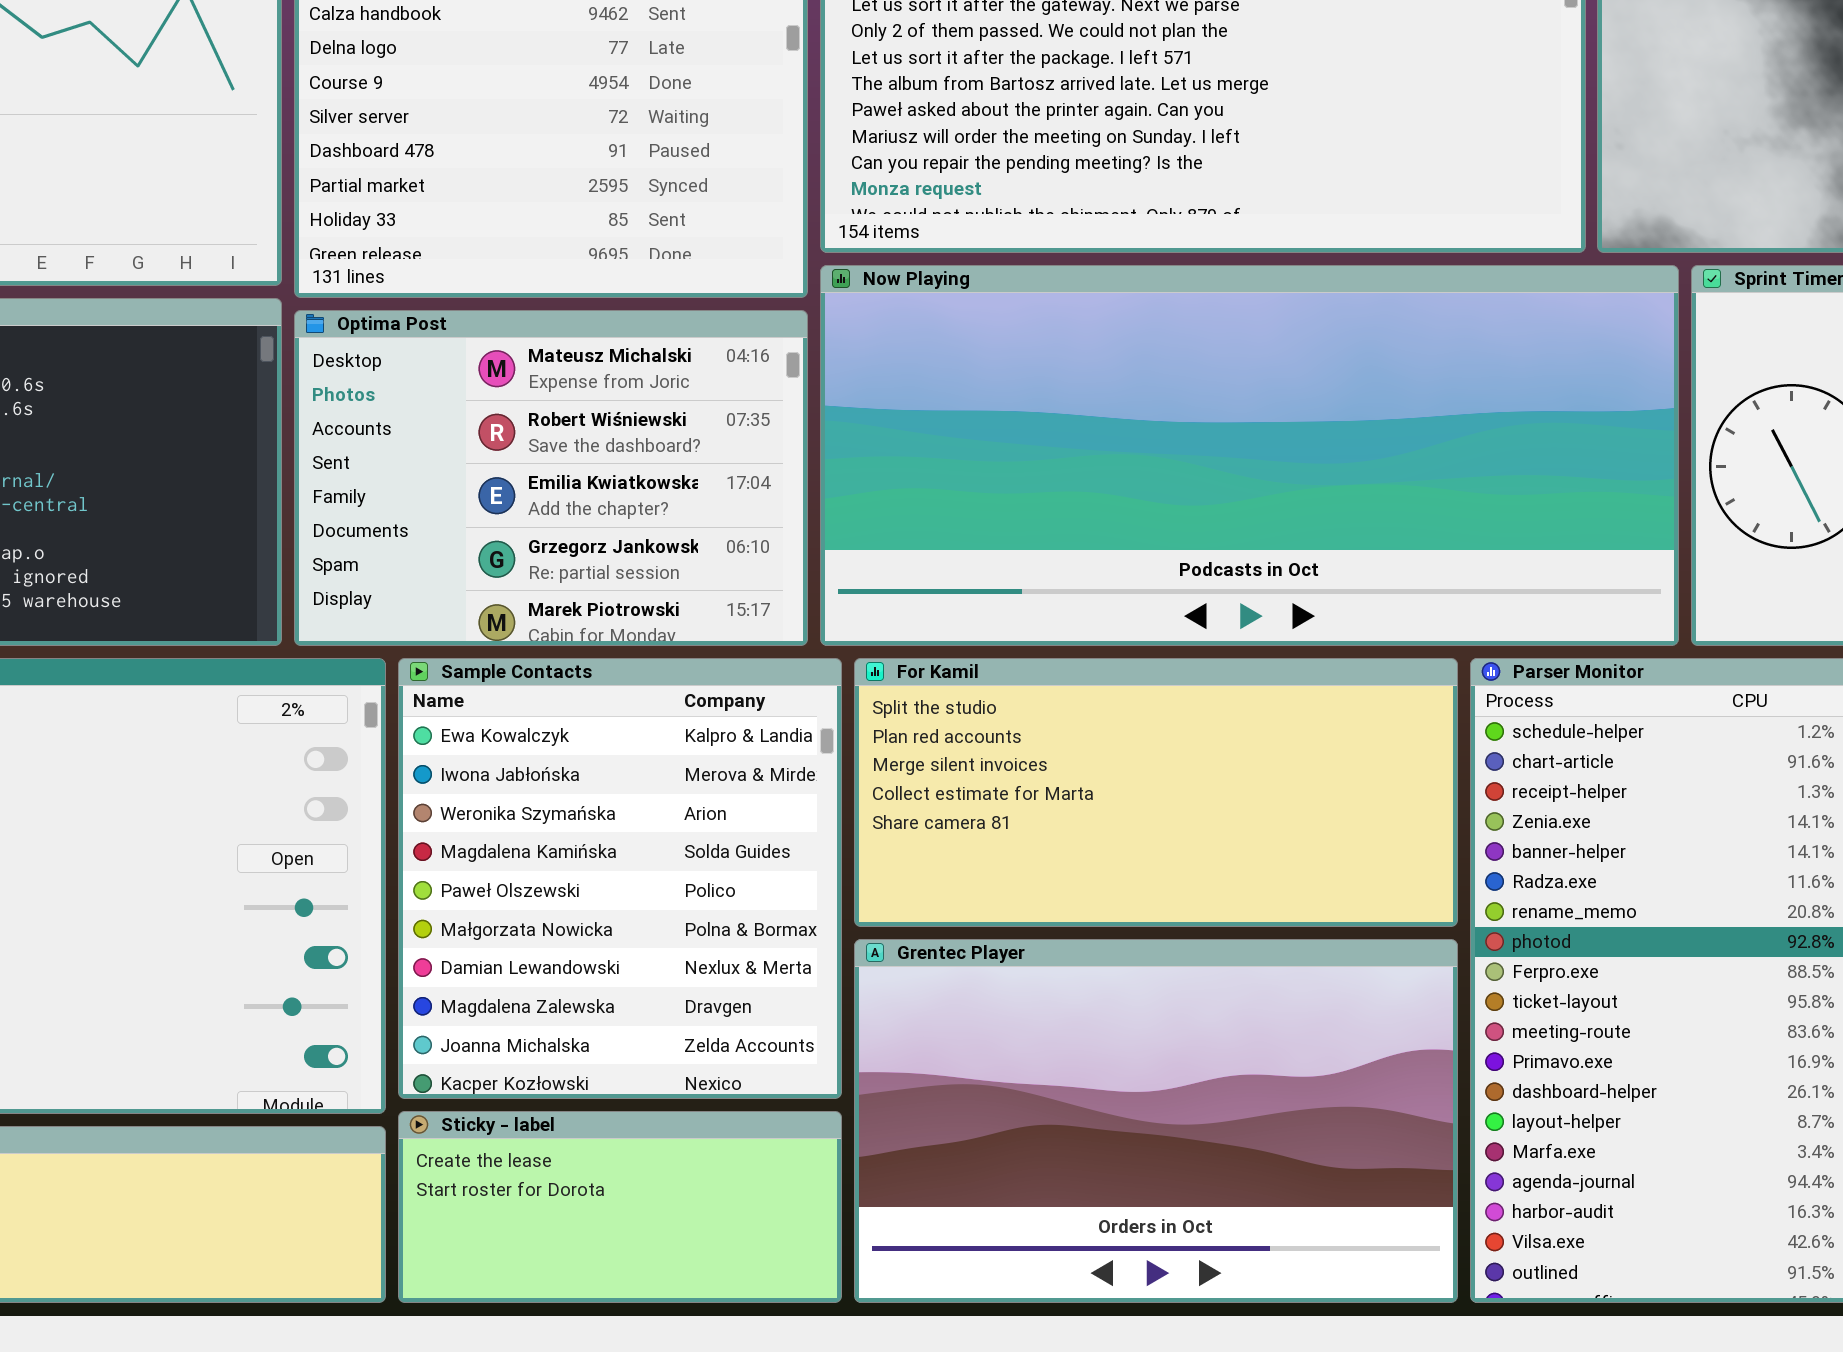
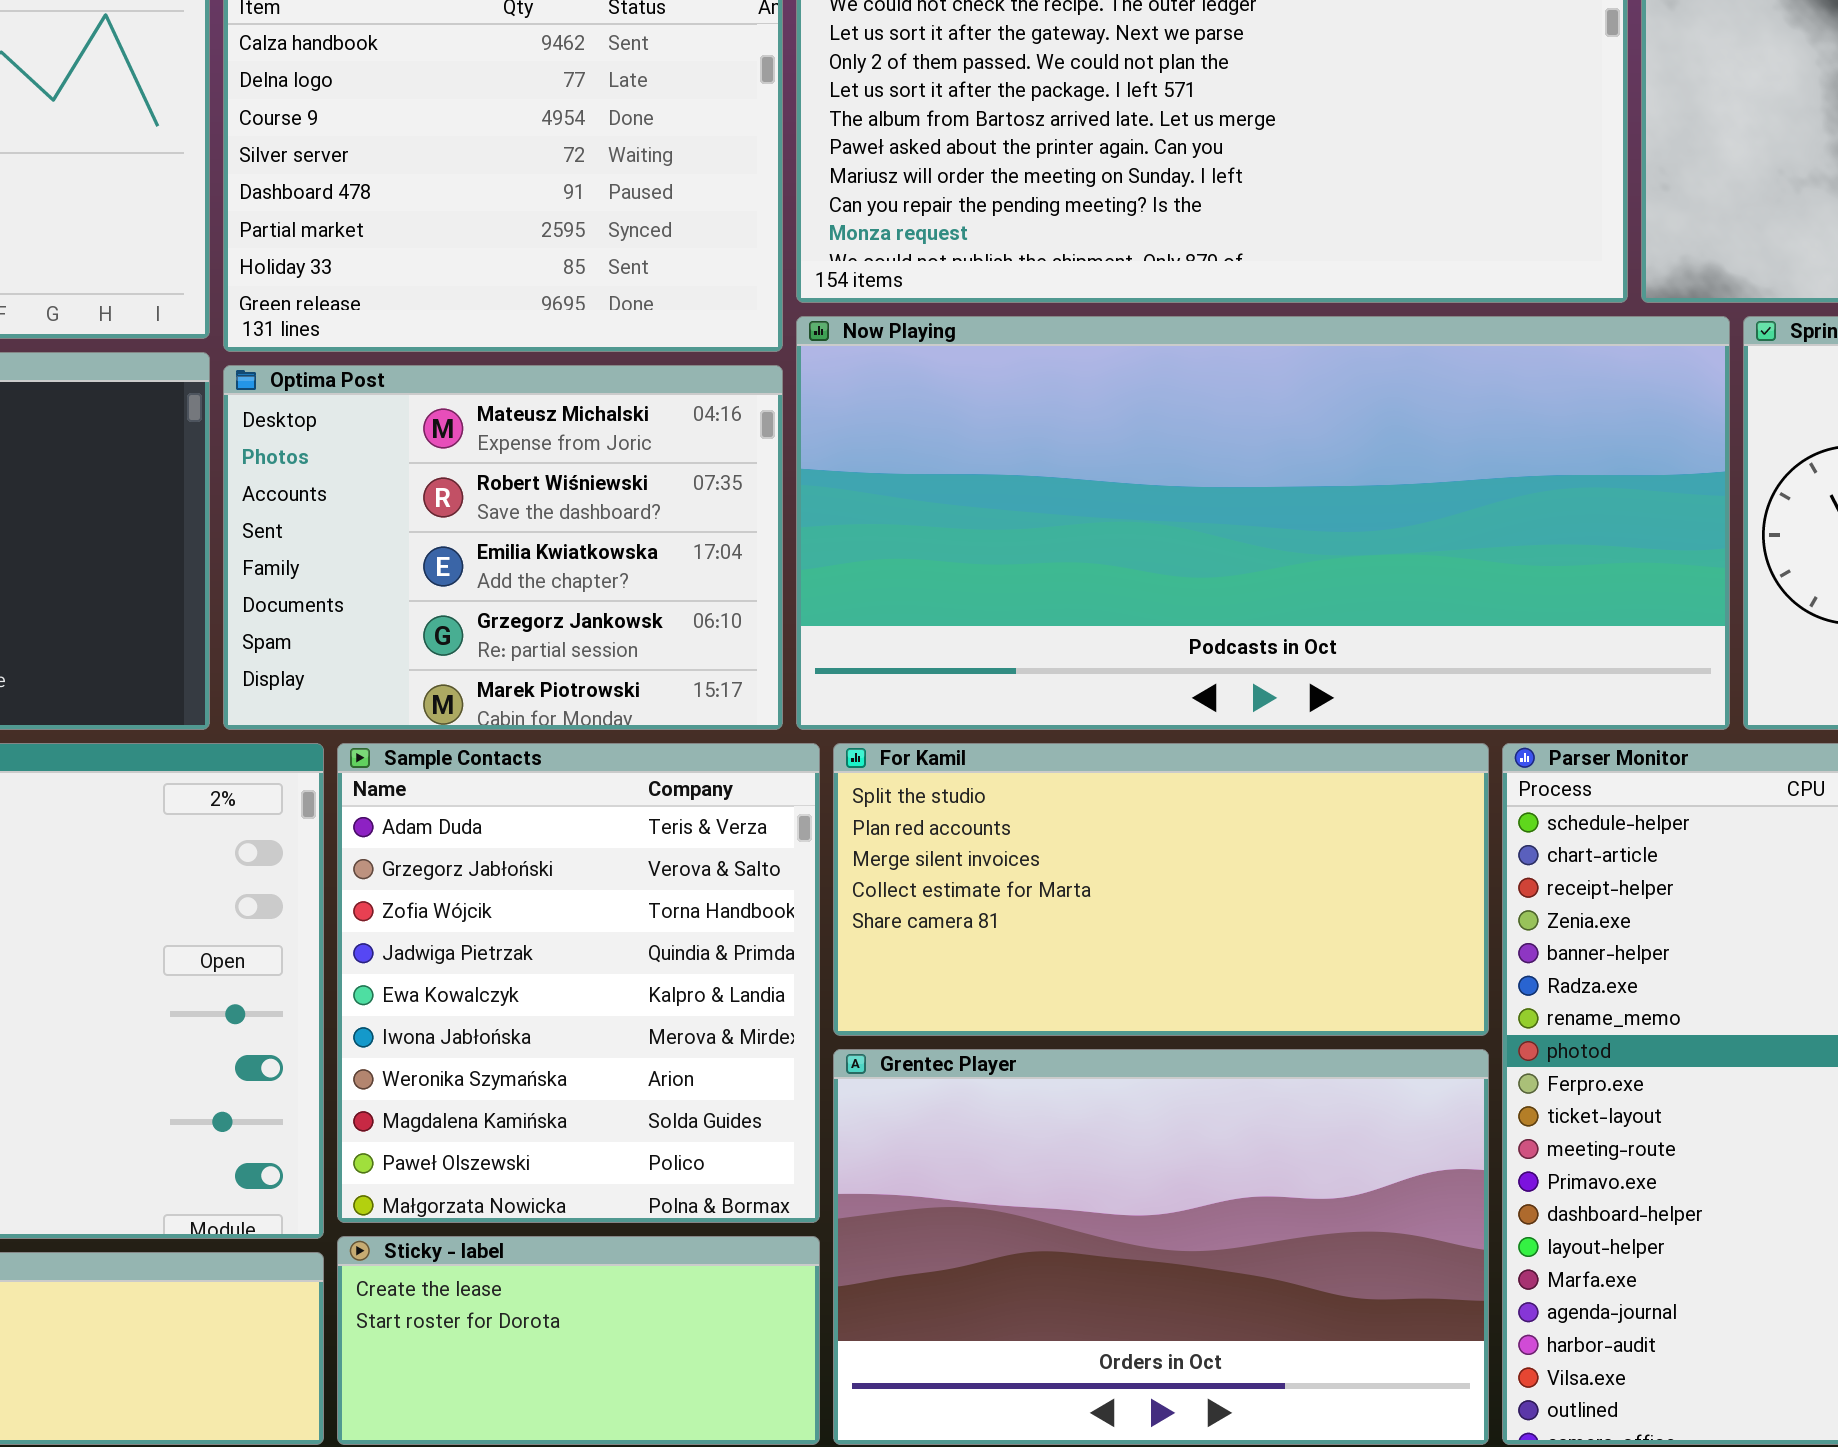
Sample Contacts: [398,658,842,1099] -> [337,743,820,1223], scrolled up 4 rows

